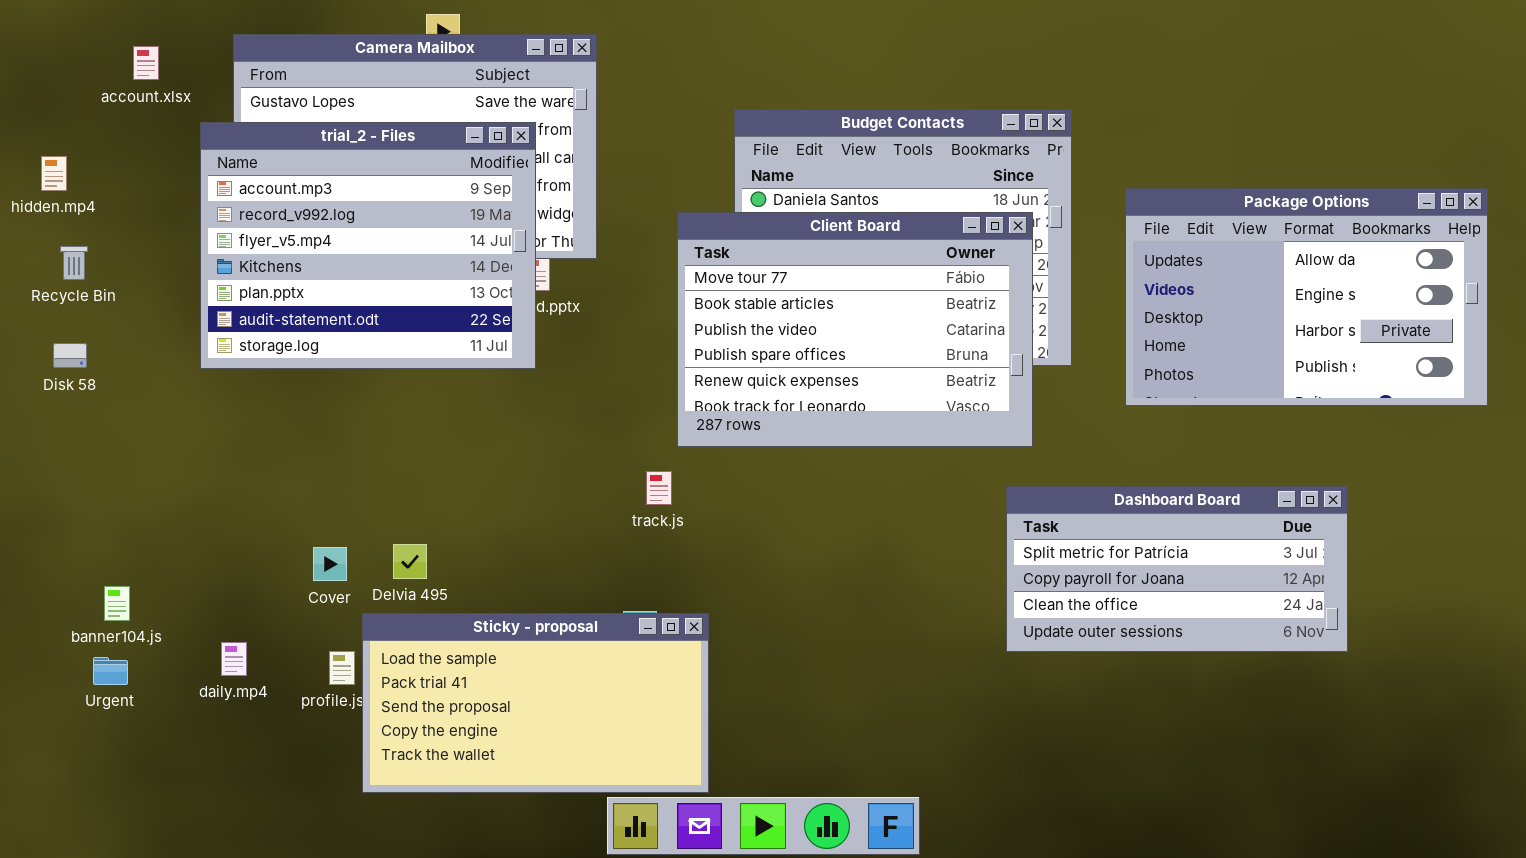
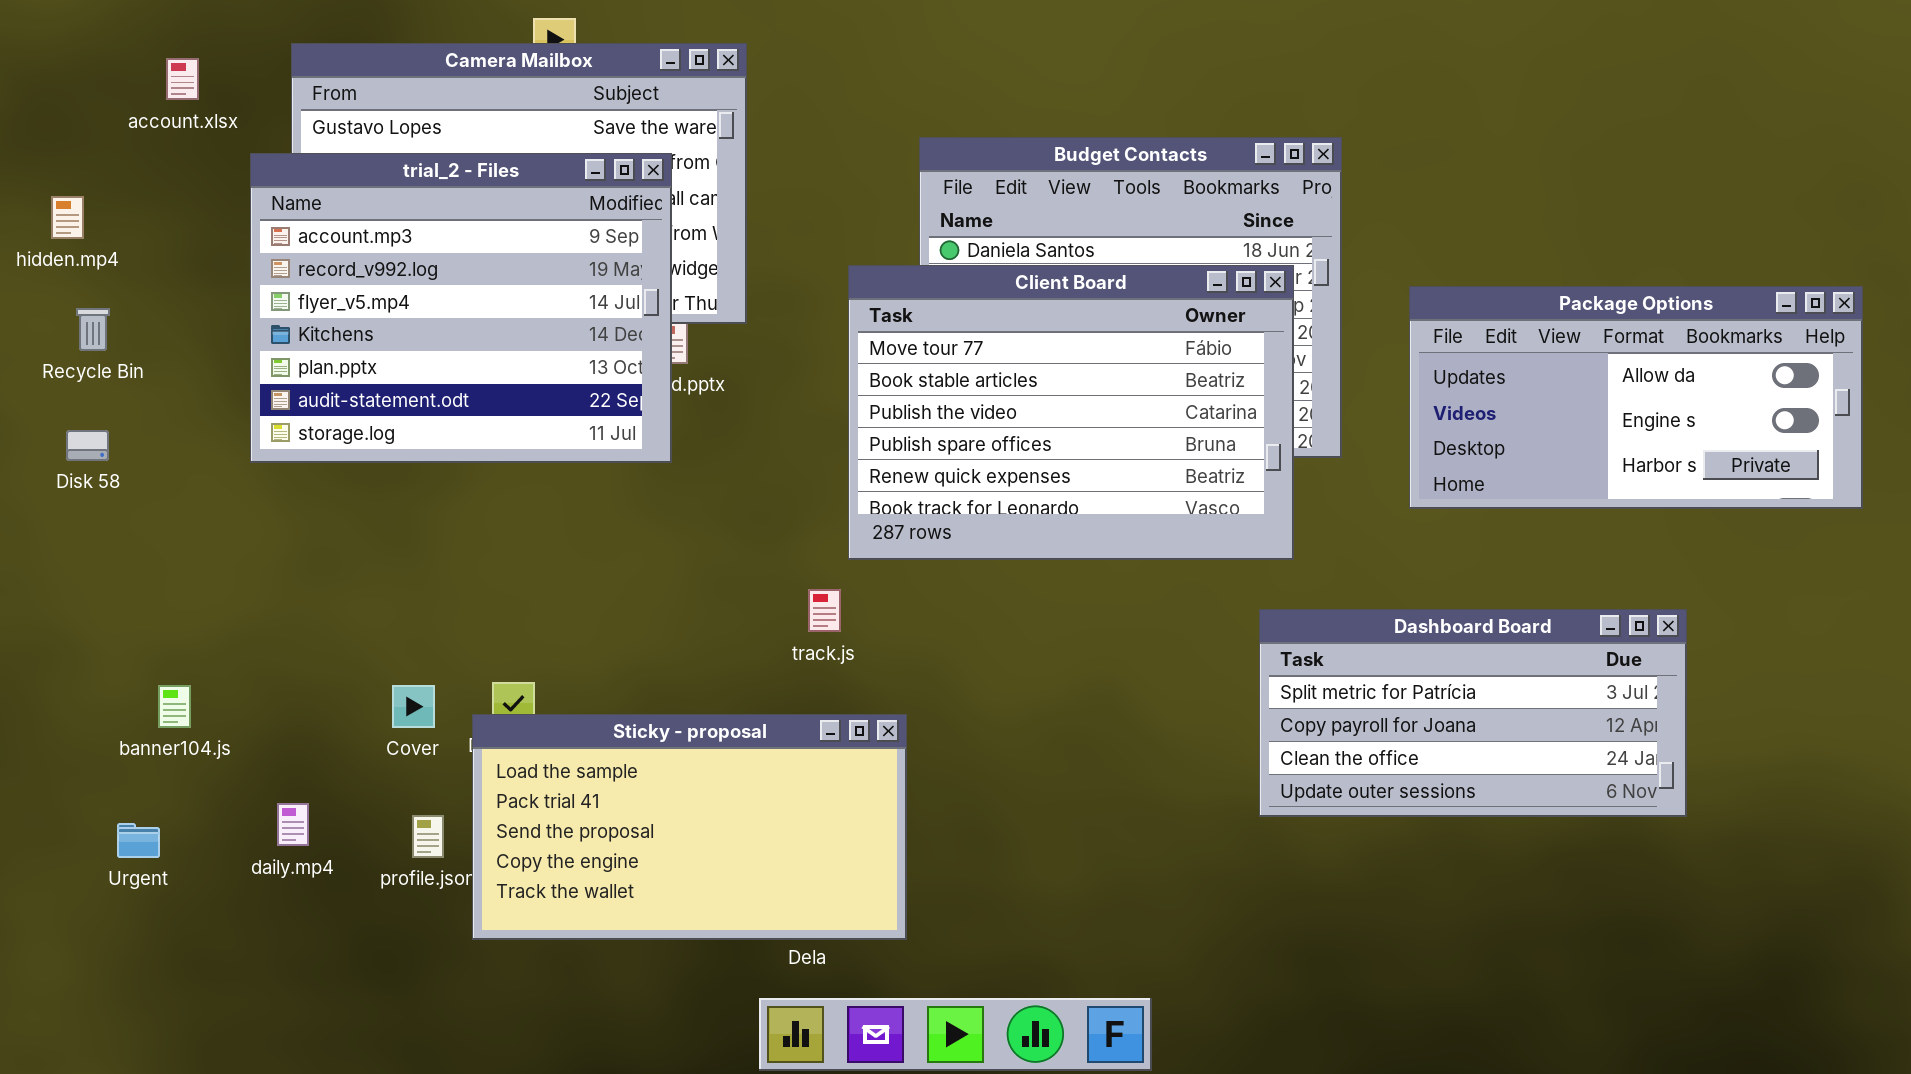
Package Options: [1125,188,1488,406] -> [1409,286,1863,509], resized
banner104.js: [104,586,130,621] -> [158,685,191,728], moved
Sticky - proposal: [362,613,709,793] -> [472,714,907,940], moved

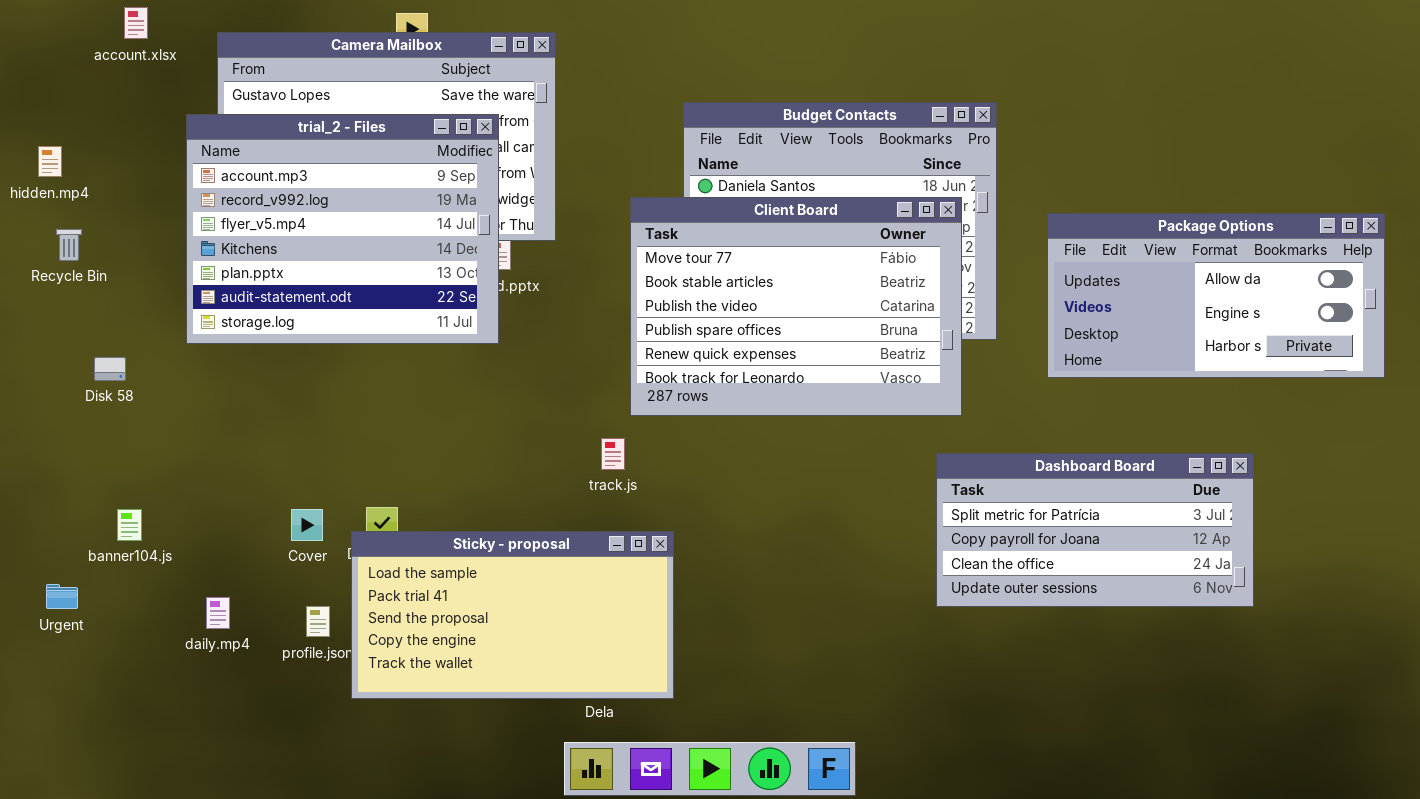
account.xlsx: [166,58,199,100] -> [124,7,148,39], moved
Disk 58: [66,430,109,461] -> [94,357,126,381], moved
Urgent: [117,823,160,858] -> [46,584,78,609], moved

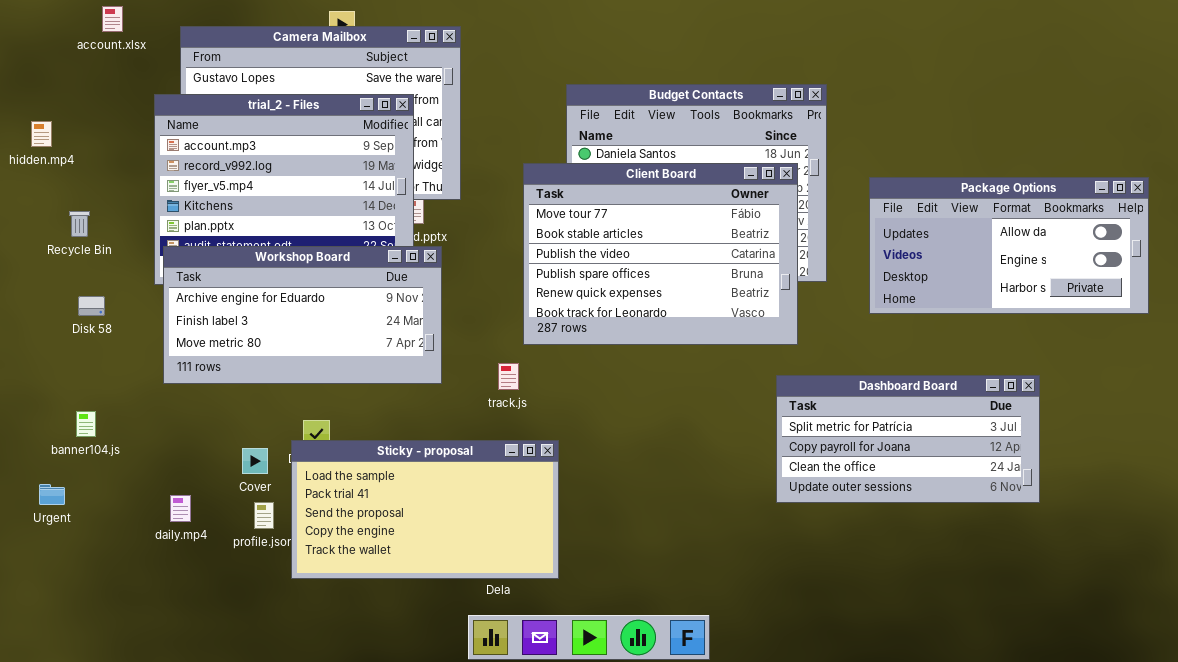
Recycle Bin: [56,229,82,261] -> [69,211,90,237], moved
Workshop Board: none -> [163,246,442,384], opened
banner104.js: [117,509,142,541] -> [76,411,96,437], moved
Cover: [291,509,323,541] -> [242,448,268,474], moved

